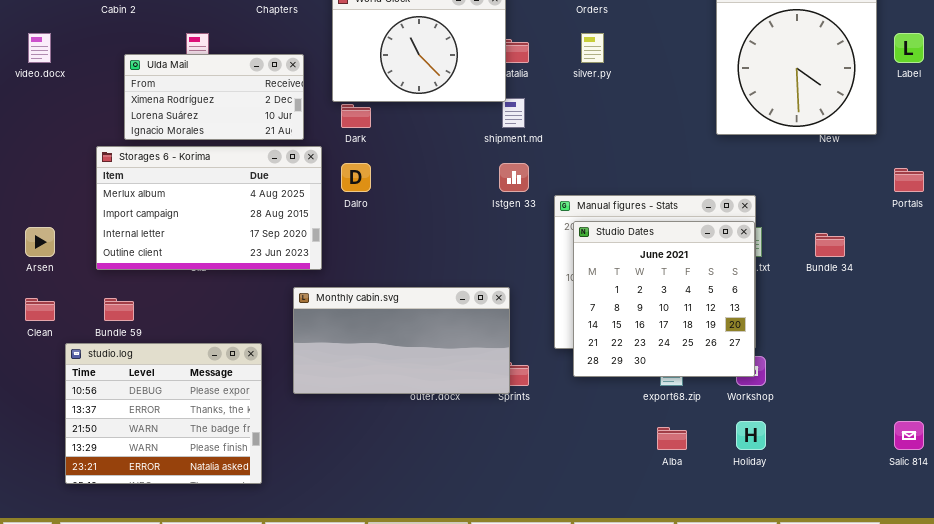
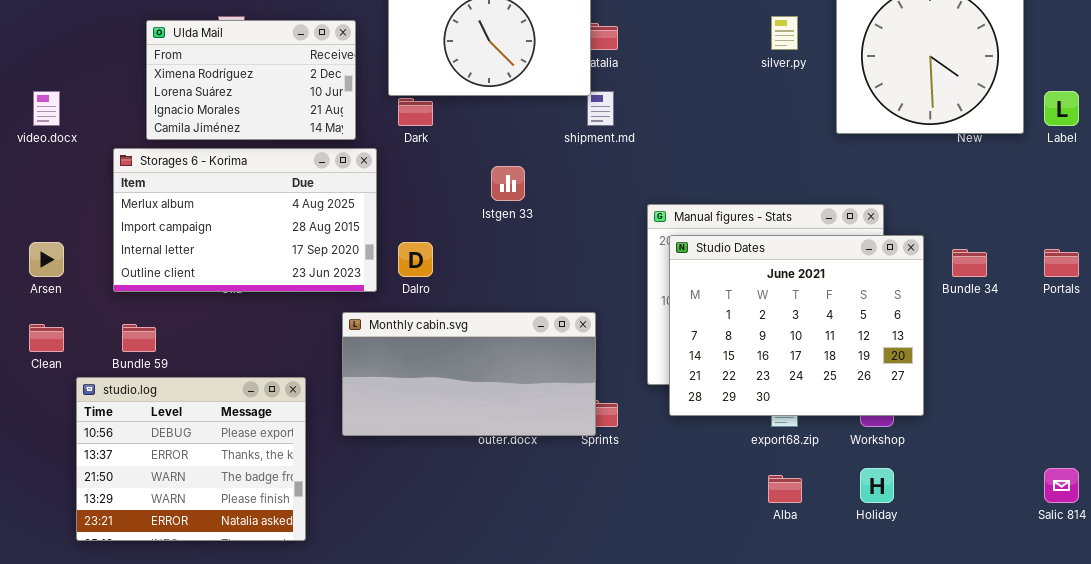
video.docx: [28,33,51,63] -> [33,91,60,126], moved
silver.py: [581,33,604,63] -> [771,16,798,50], moved
Label: [894,33,924,63] -> [1044,91,1079,126], moved
Ulda Mail: [124,54,304,140] -> [146,20,356,140], resized
Dalro: [341,163,371,192] -> [398,242,433,277], moved
Istgen 33: [499,163,529,192] -> [491,166,525,201], moved
Portals: [894,168,924,192] -> [1044,249,1079,277], moved
Studio Dates: [573,221,755,377] -> [669,235,924,416], resized

